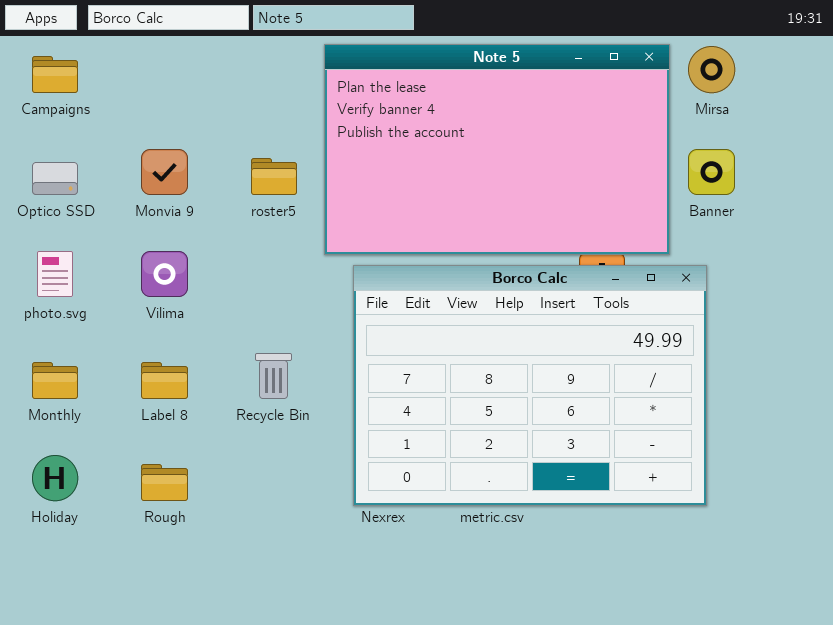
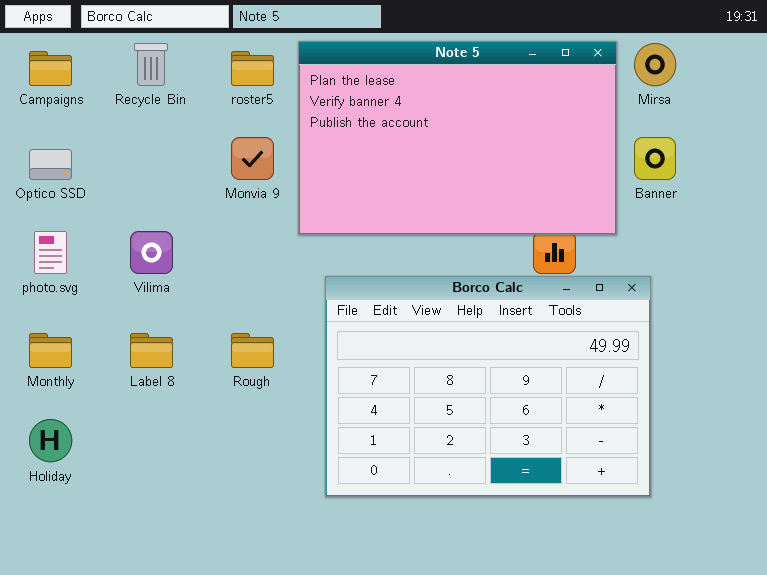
Monvia 9: [141,149,188,195] -> [231,137,274,180], moved
roster5: [251,158,297,195] -> [231,51,274,86], moved
Borco Calc: [353,265,707,506] -> [325,276,651,497], moved
Recycle Bin: [255,353,292,399] -> [134,43,168,86], moved
Rough: [141,464,188,501] -> [231,333,274,368], moved

